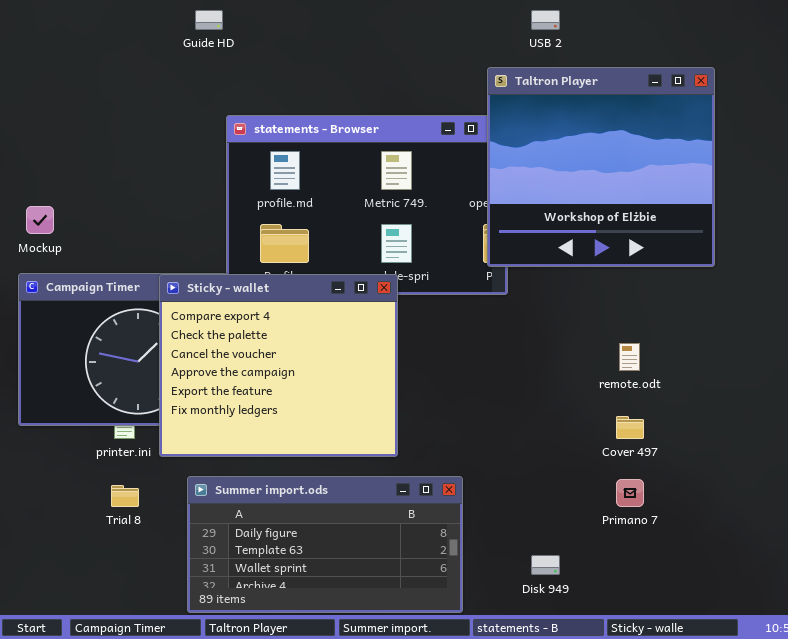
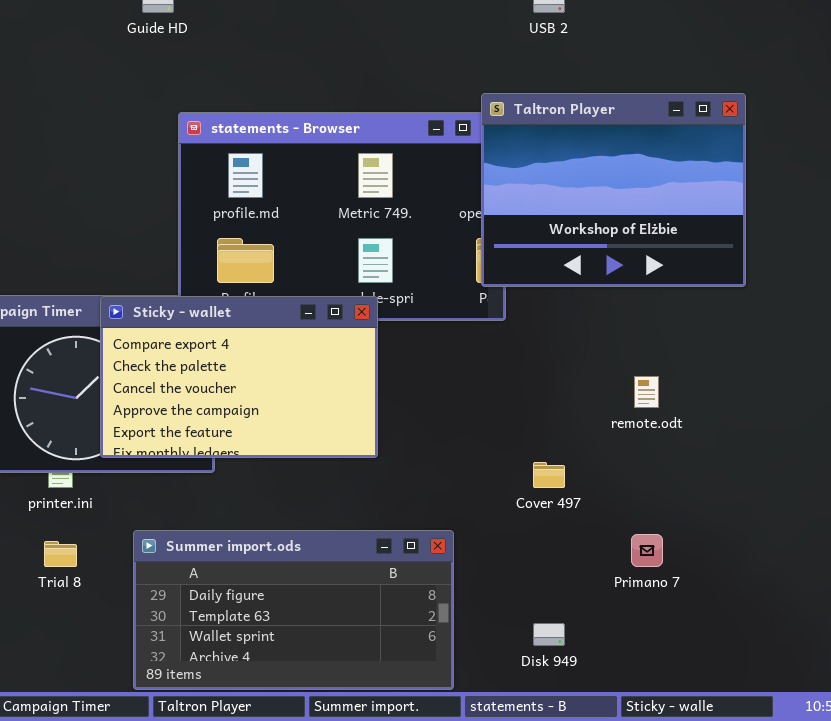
Taltron Player: [487,67,715,267] -> [481,93,746,287], resized
Sticky - wallet: [159,274,398,457] -> [100,296,378,458], resized
Cover 497: [616,416,644,439] -> [533,462,565,488], moved

